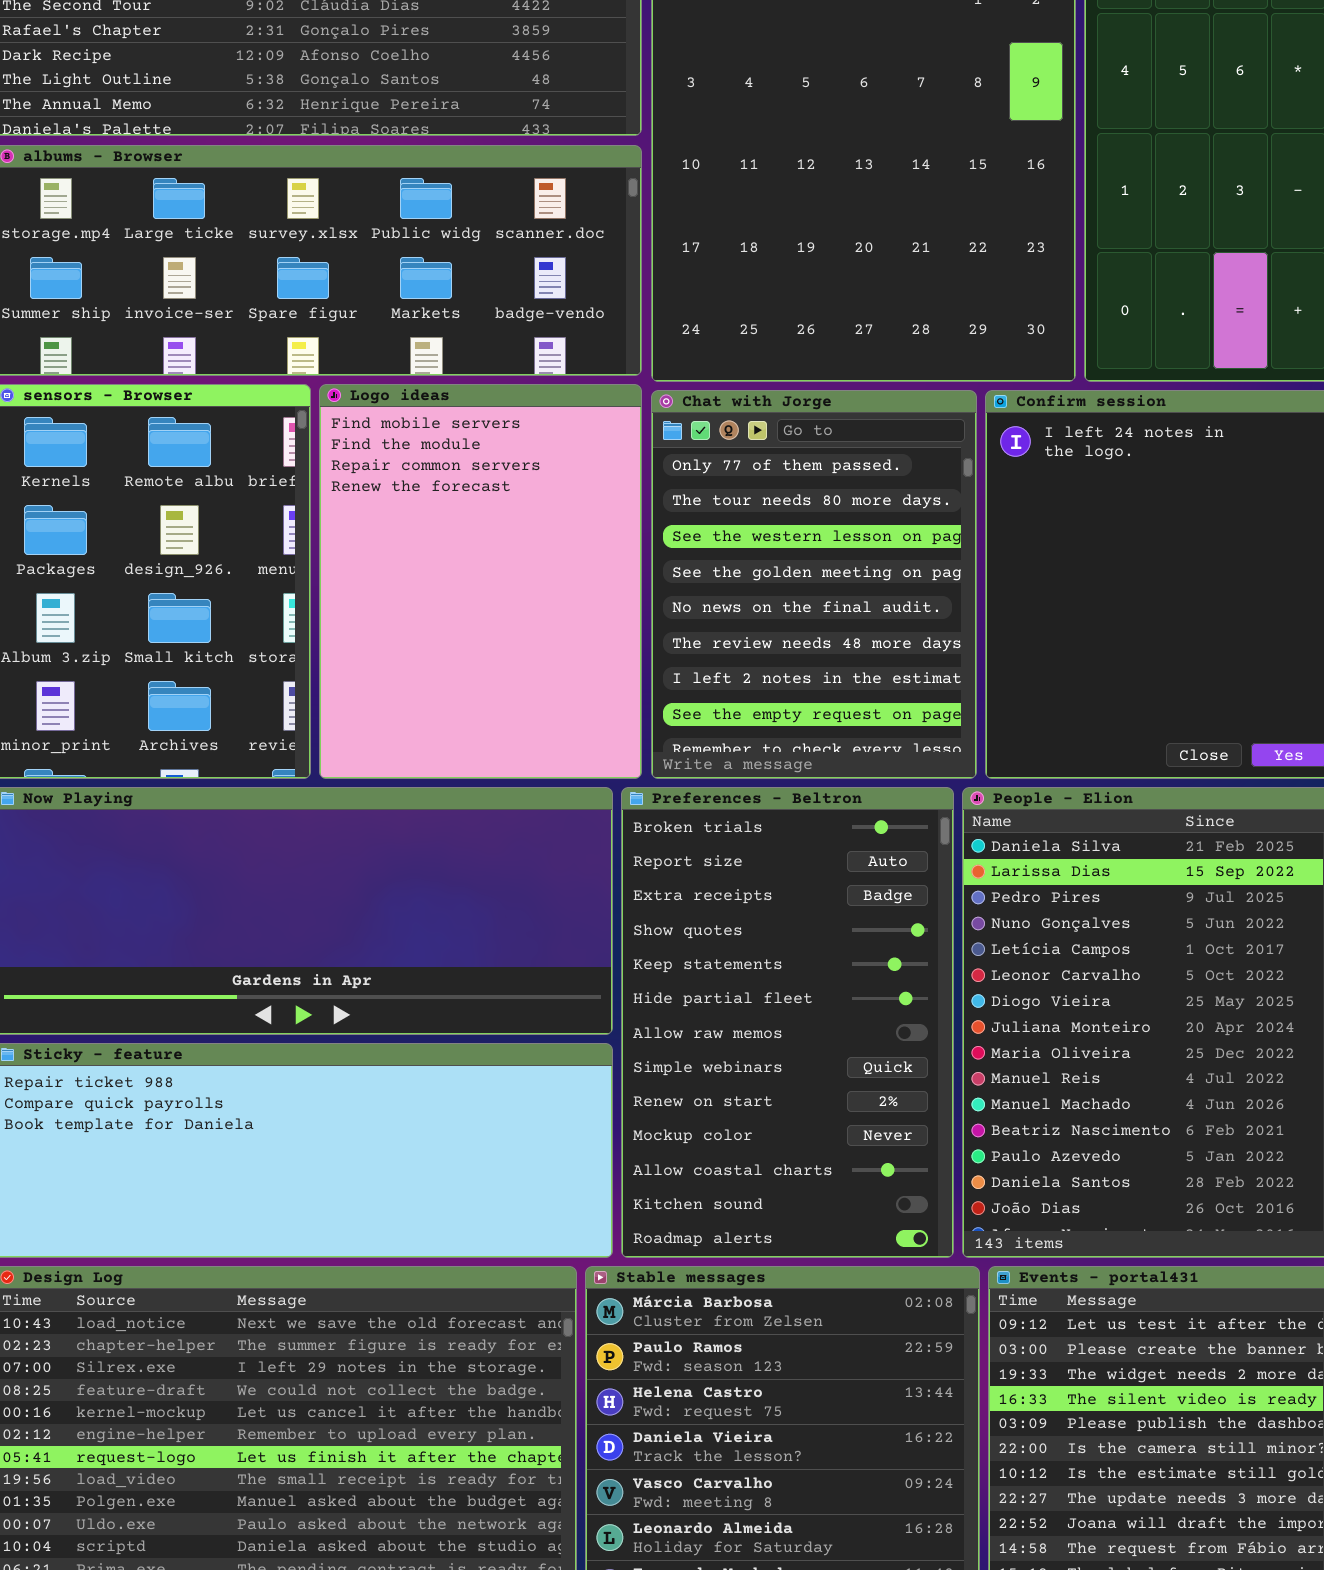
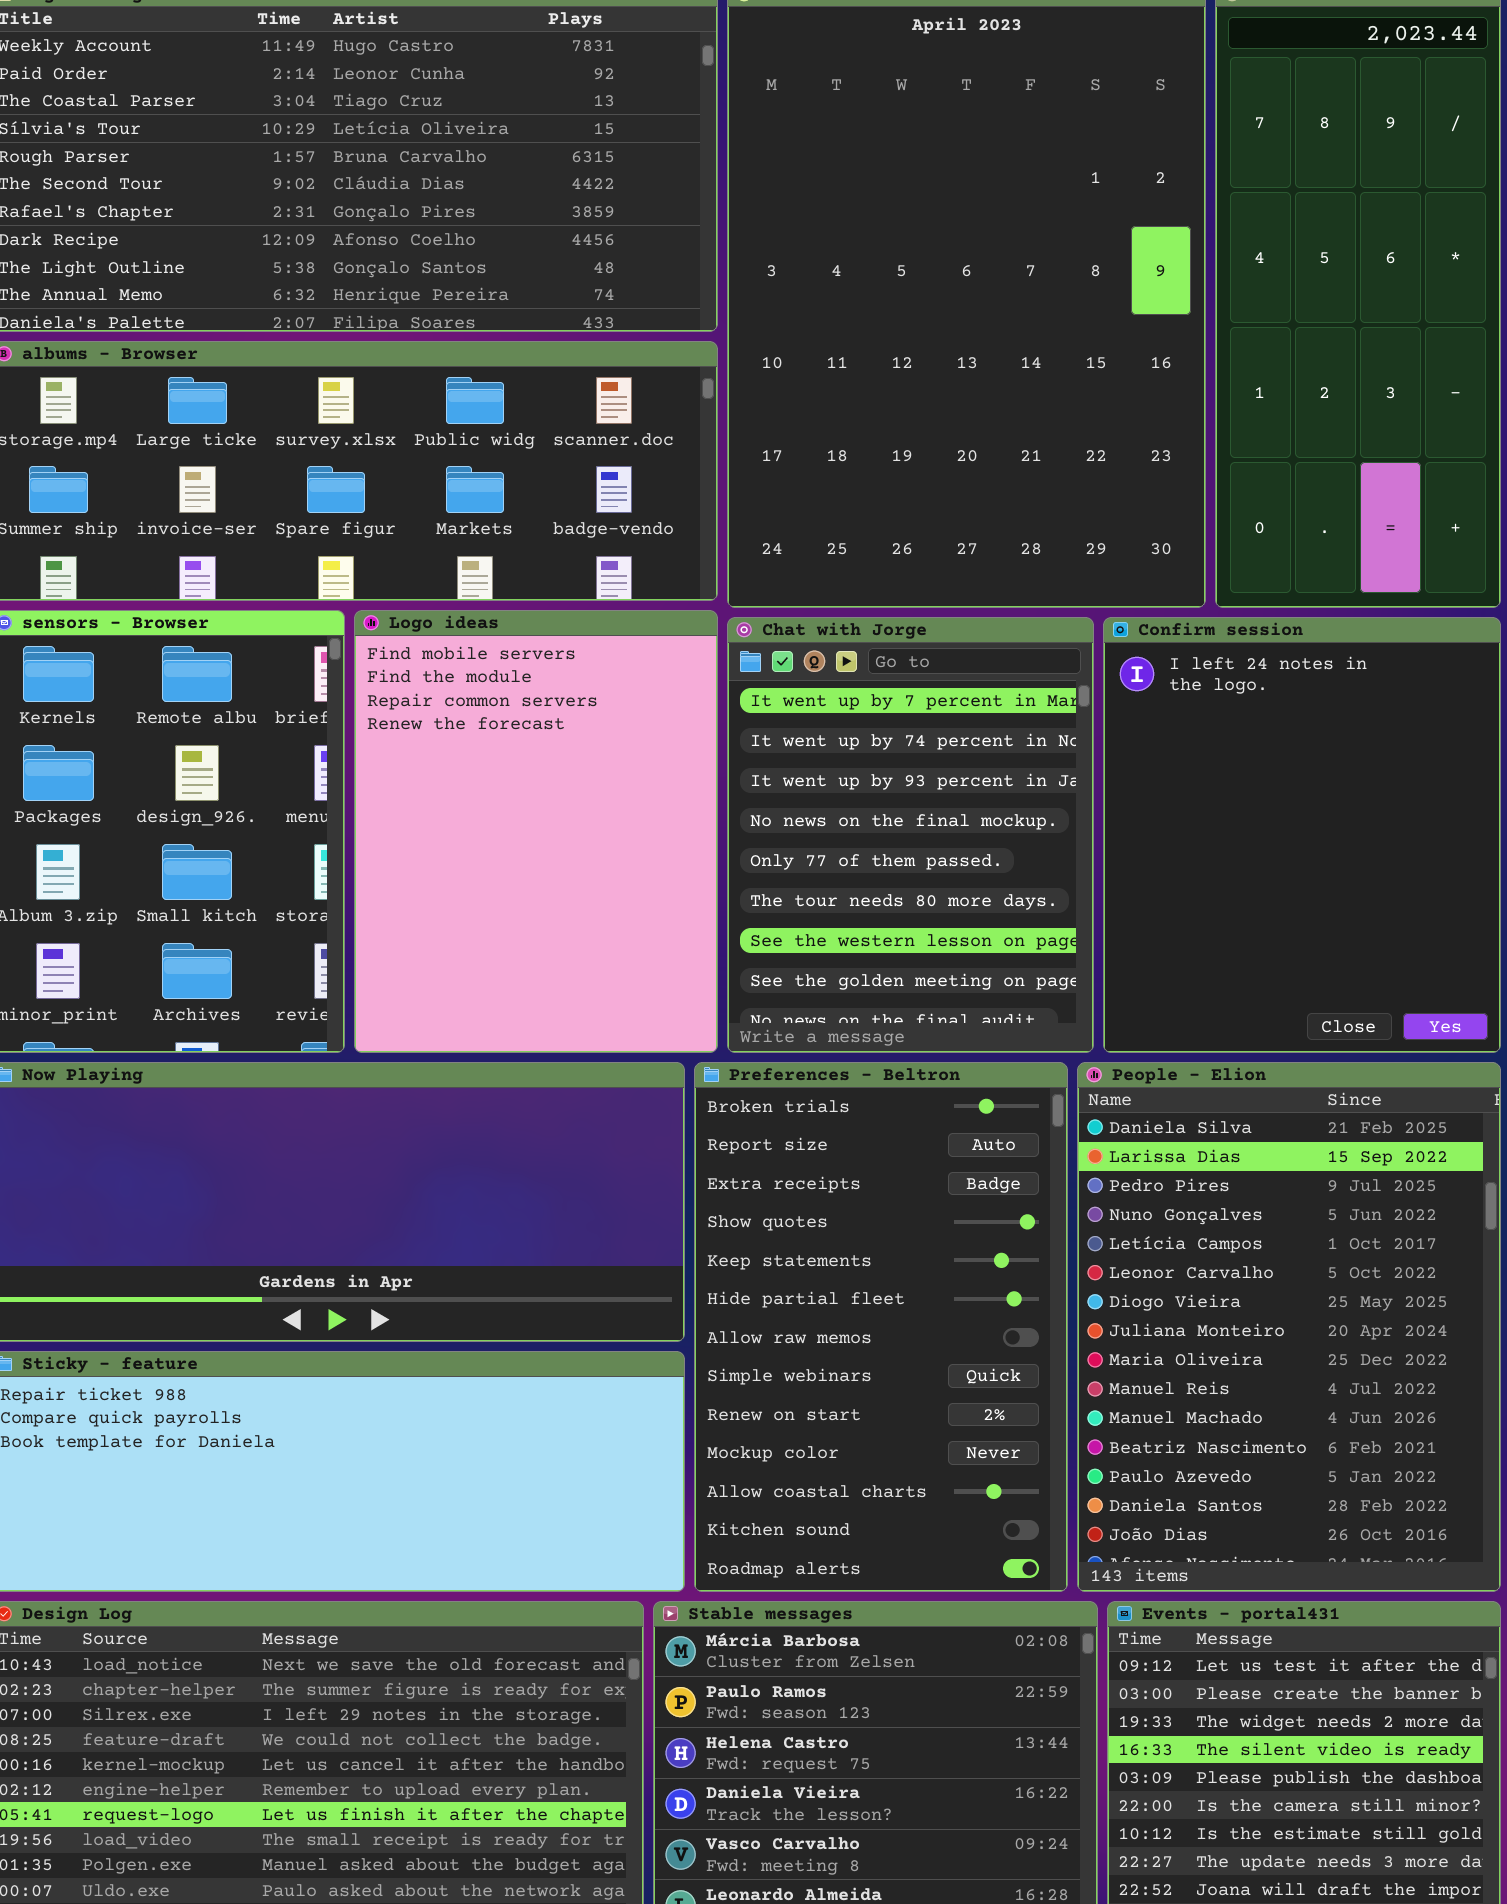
Chat with Jorge: [651,390,977,779] -> [727,617,1094,1053], scrolled up 4 rows

